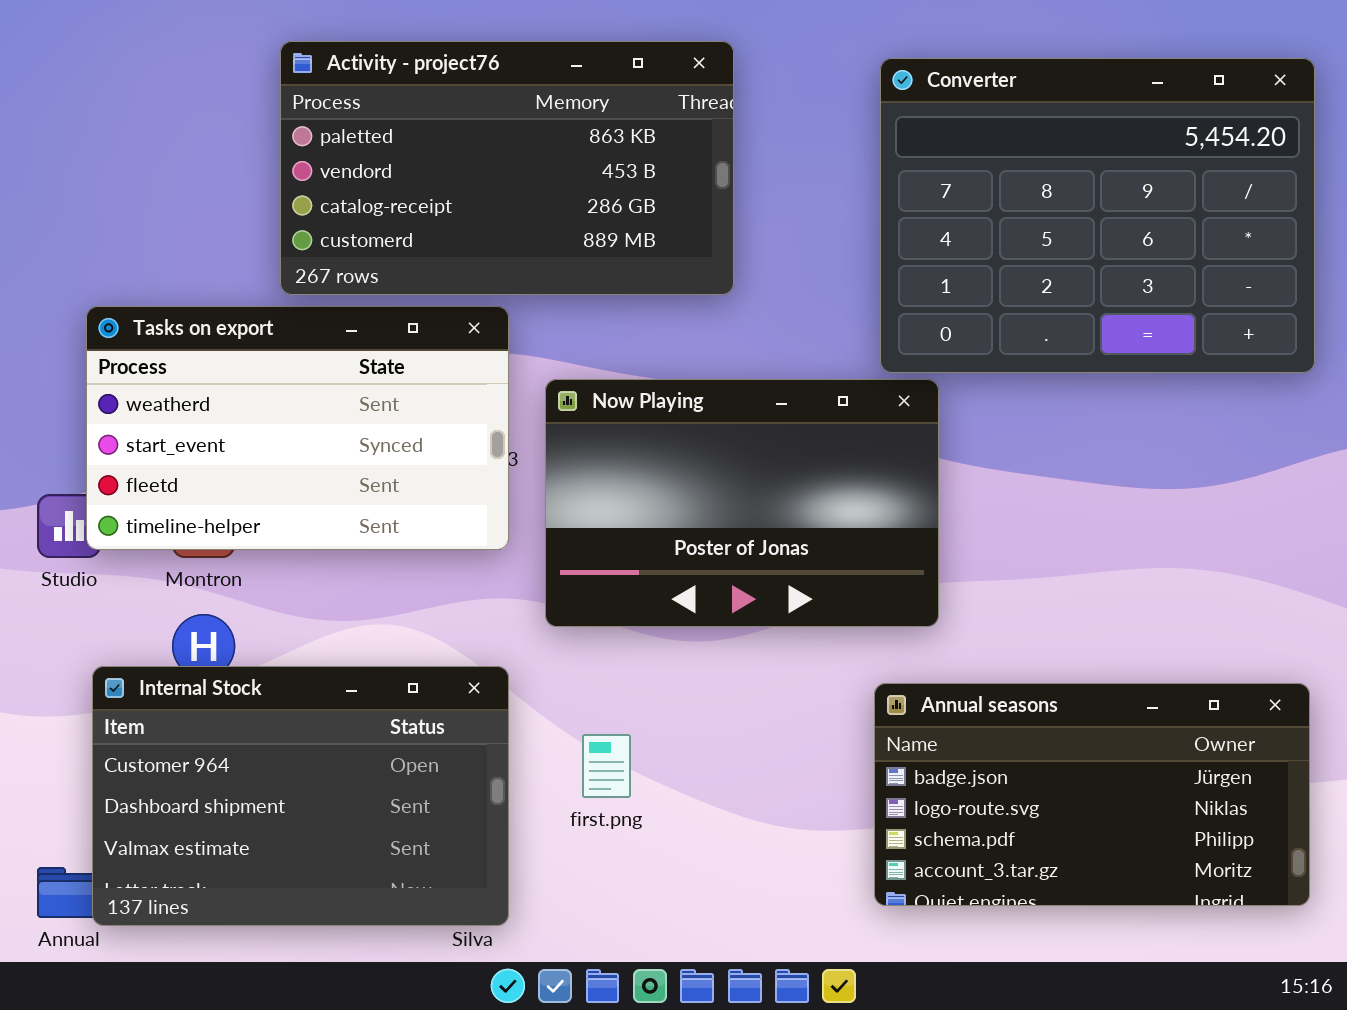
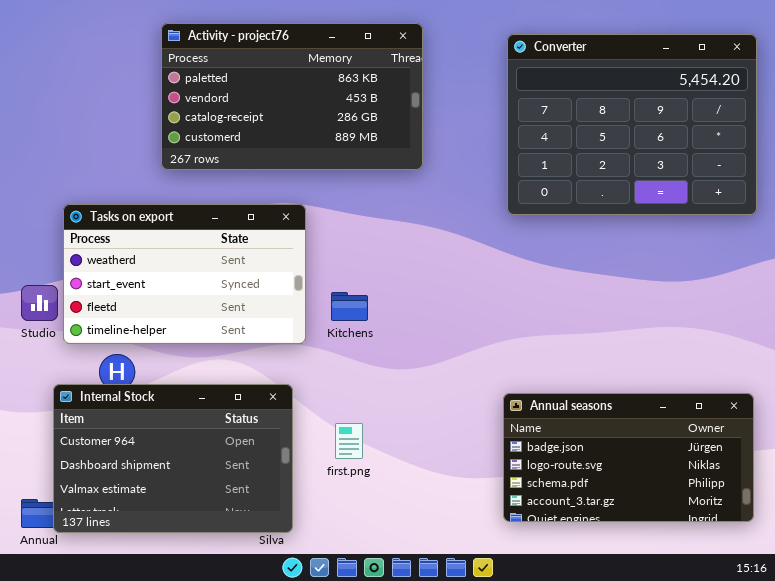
Tasks on export: [86,306,509,550] -> [63,204,306,344], moved
Now Playing: [545,379,939,627] -> none, closed

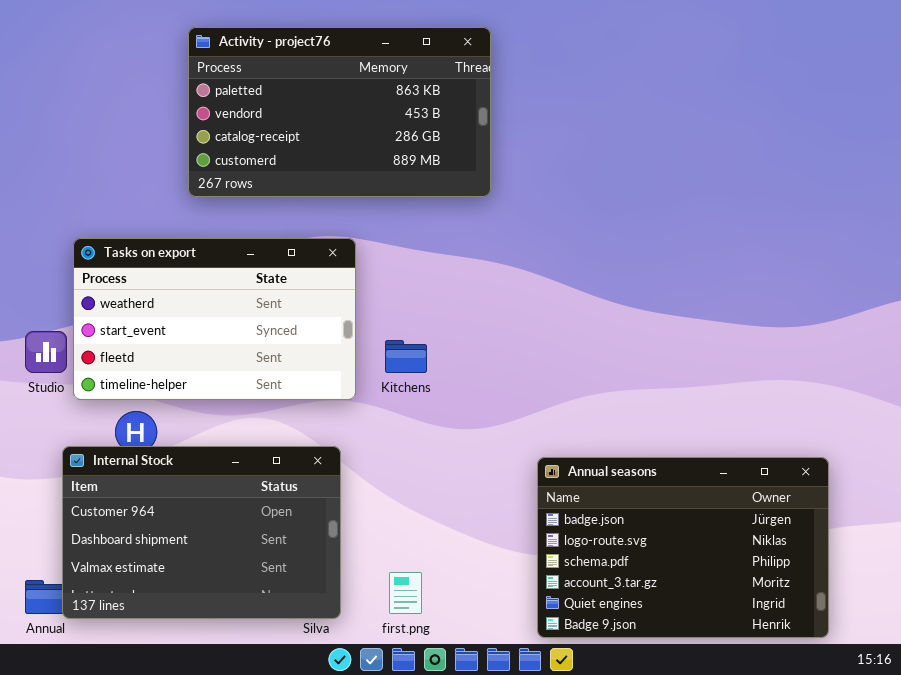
Converter: [507,34,757,215] -> none, closed
Annual seasons: [503,393,754,522] -> [537,457,829,638], moved, resized
first.png: [335,423,363,459] -> [389,572,422,614], moved

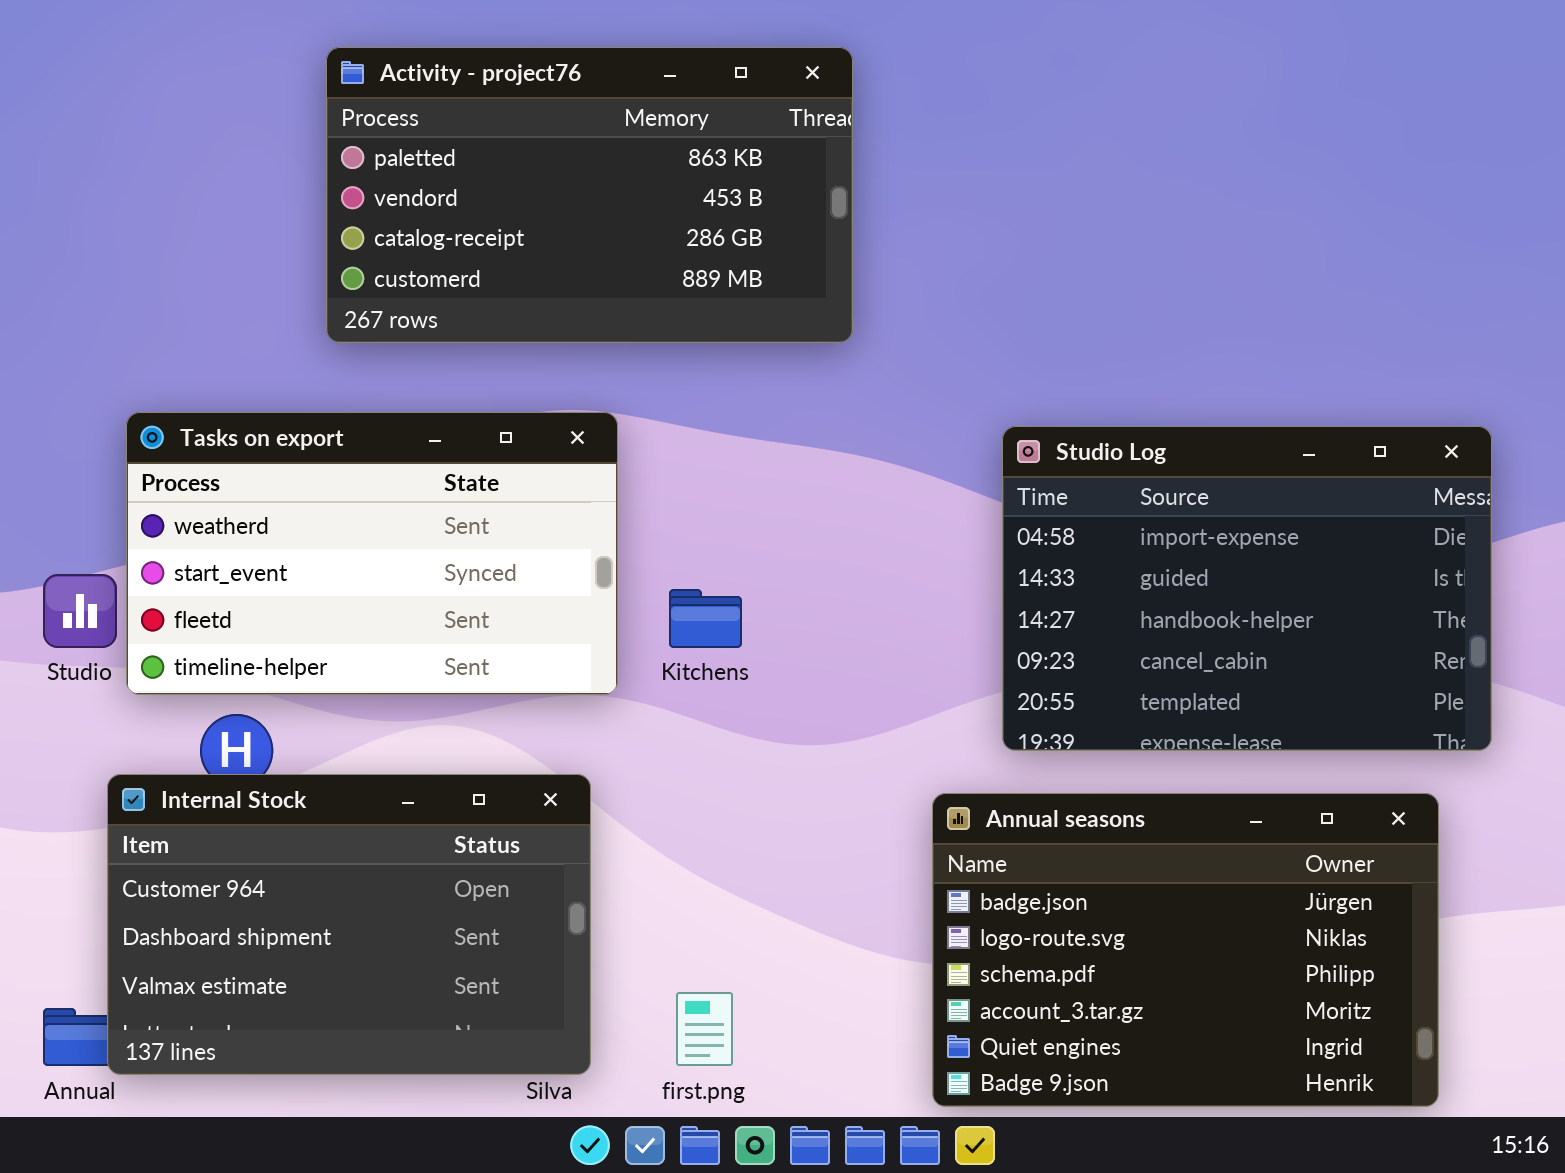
Studio Log: none -> [1002,426,1492,751], opened

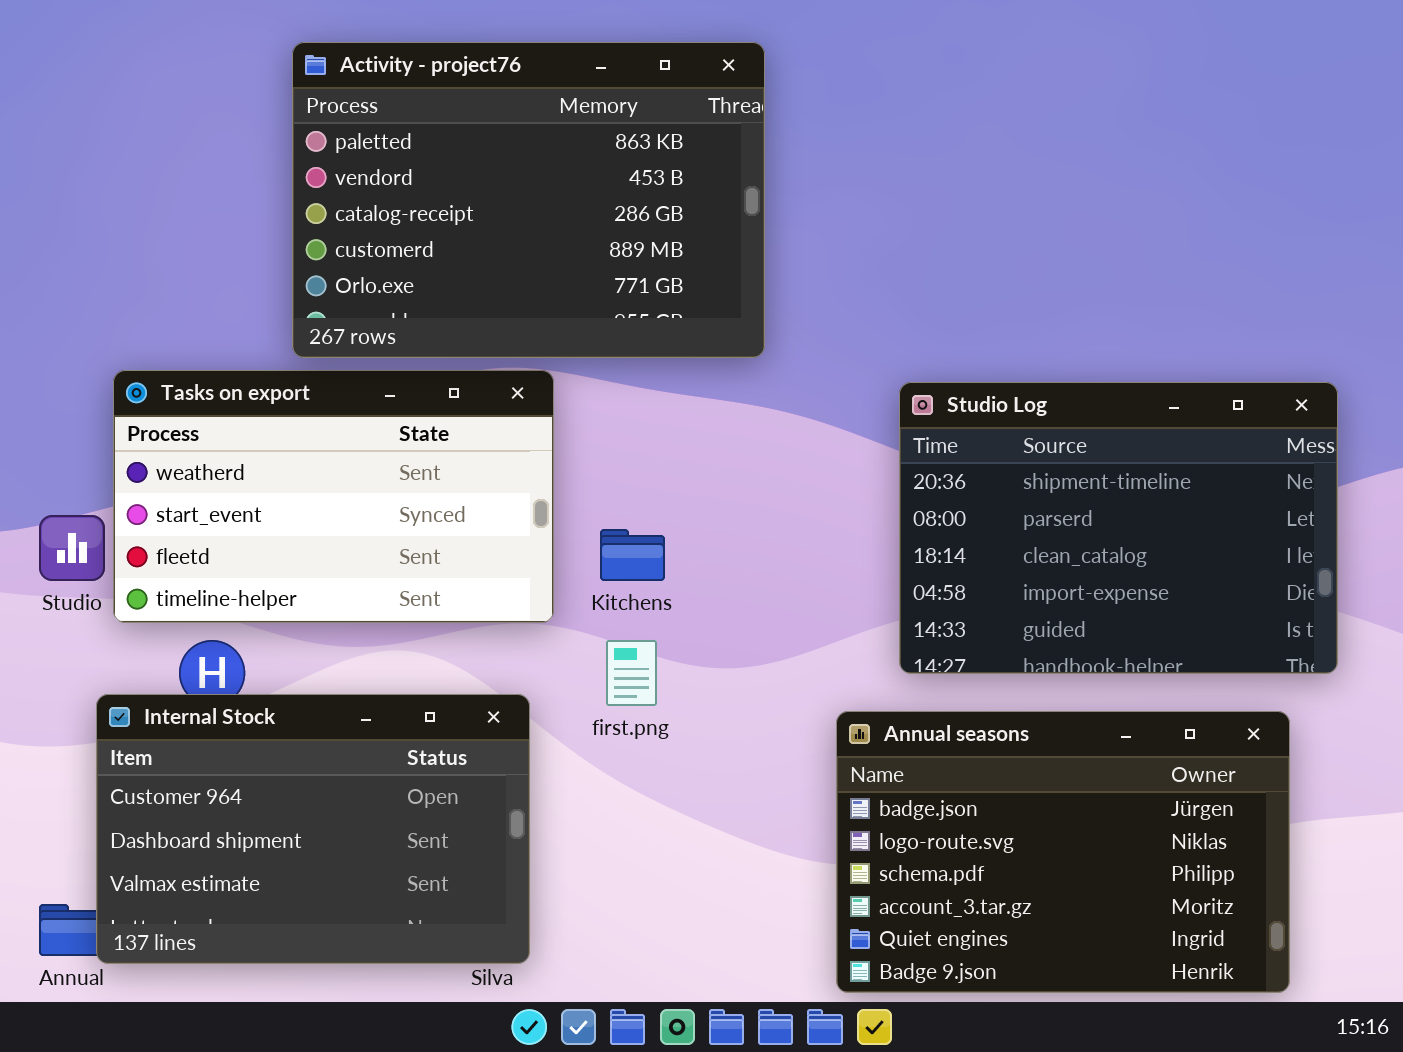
Activity - project76: [326,47,853,343] -> [292,42,765,358], resized
Studio Log: [1002,426,1492,751] -> [899,382,1338,674], scrolled up 3 rows
first.png: [676,992,733,1066] -> [606,640,657,706], moved

